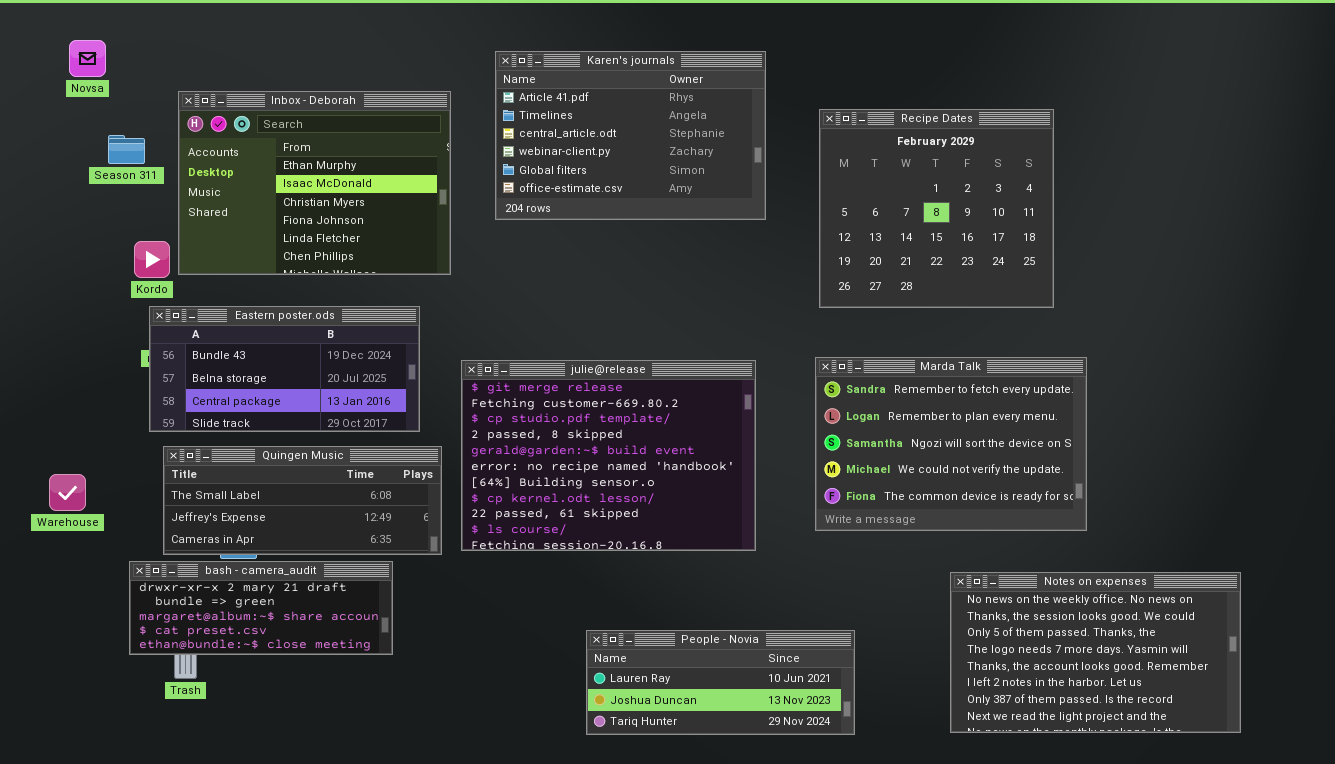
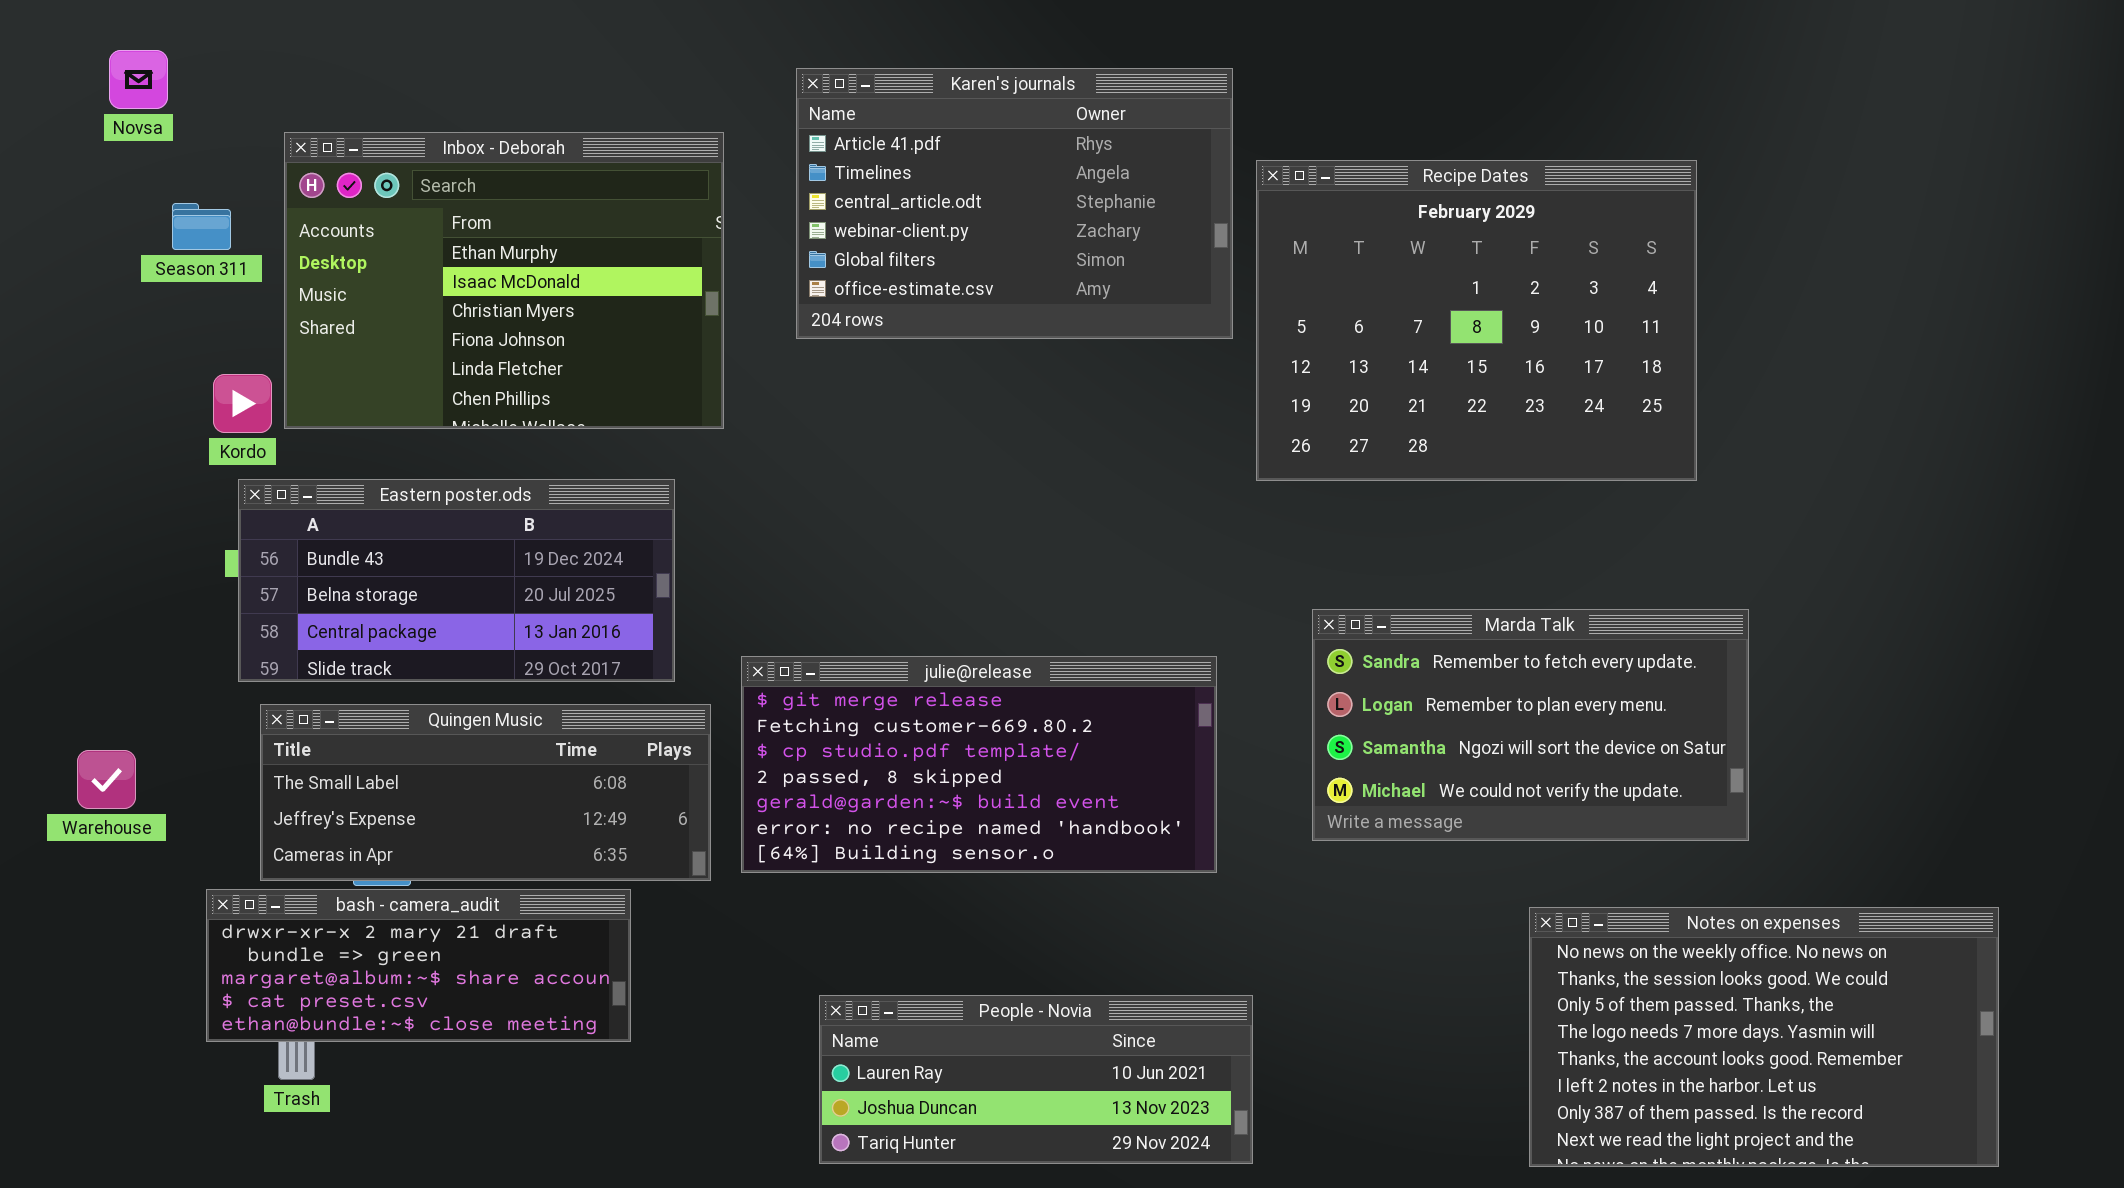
Recipe Dates: [819,109,1054,308] -> [1256,160,1697,481], resized
Marda Talk: [815,357,1087,531] -> [1312,609,1749,841], resized
julie@release: [461,360,756,551] -> [741,656,1217,873], resized
People - Novia: [586,630,855,735] -> [819,995,1253,1164], moved

